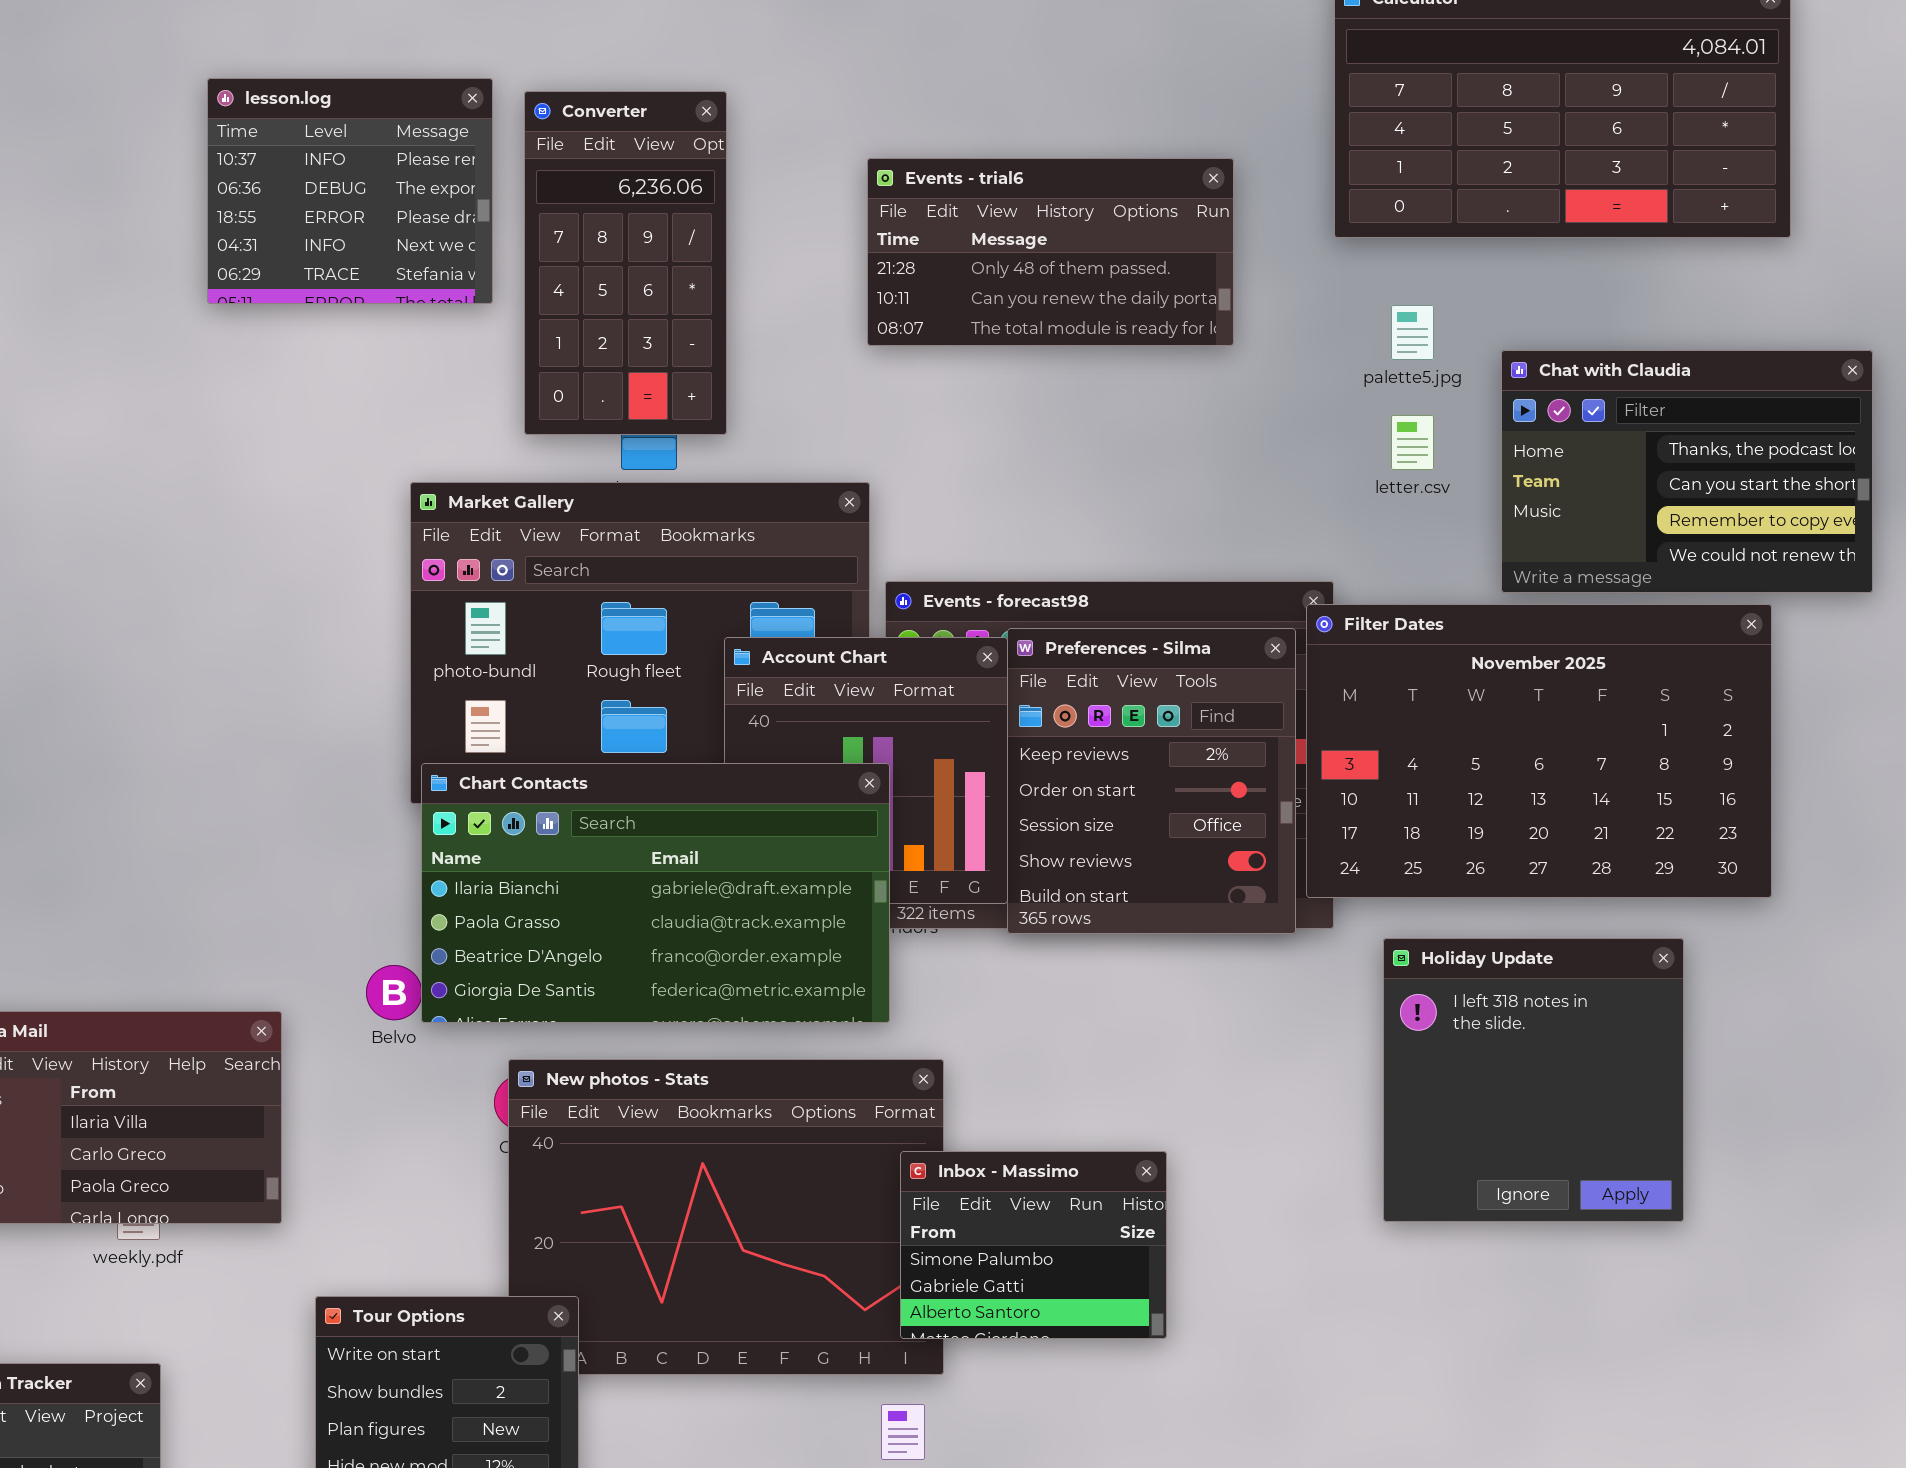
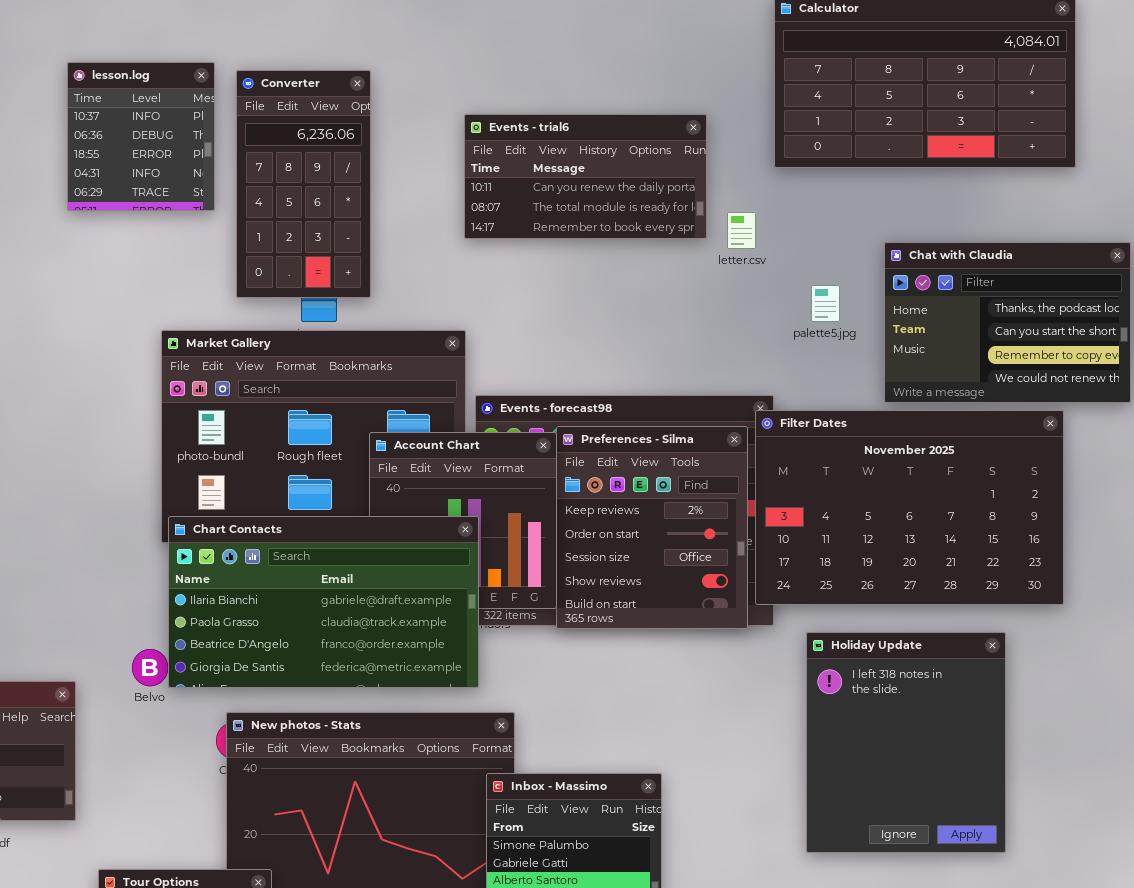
lesson.log: [207,78,493,304] -> [67,62,215,211], resized
Events - trial6: [867,158,1234,346] -> [464,114,707,239], scrolled down 1 row
palette5.jpg: [1391,305,1434,360] -> [811,285,840,322], moved
letter.csv: [1391,415,1434,470] -> [727,212,756,249], moved
Holiday Update: [1383,938,1684,1222] -> [806,632,1006,853], resized

